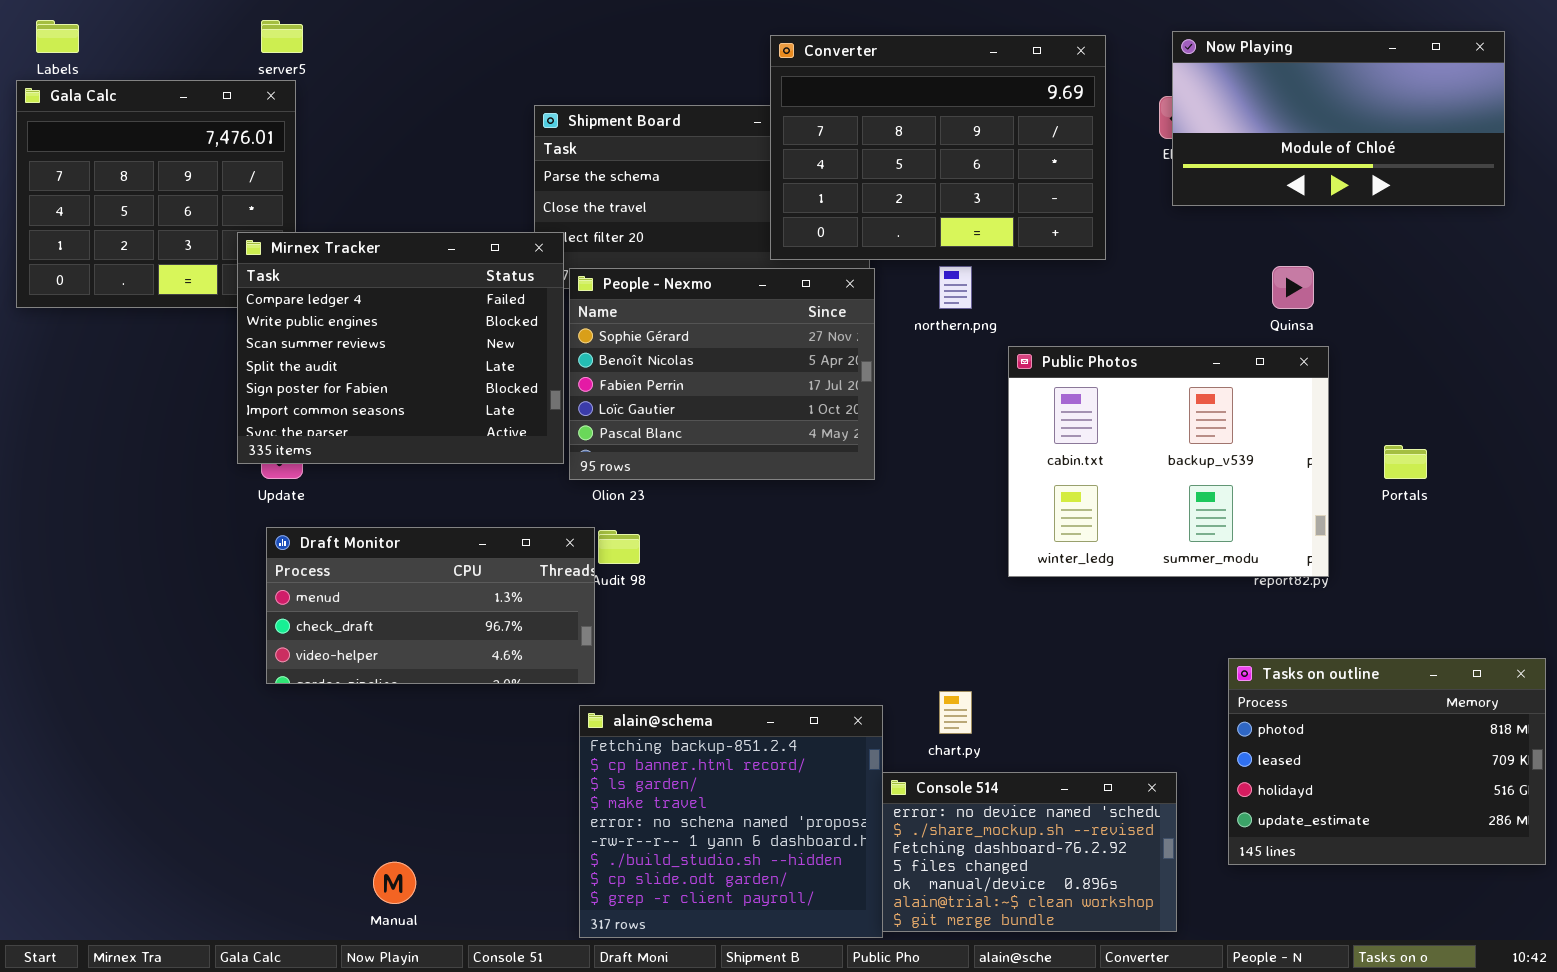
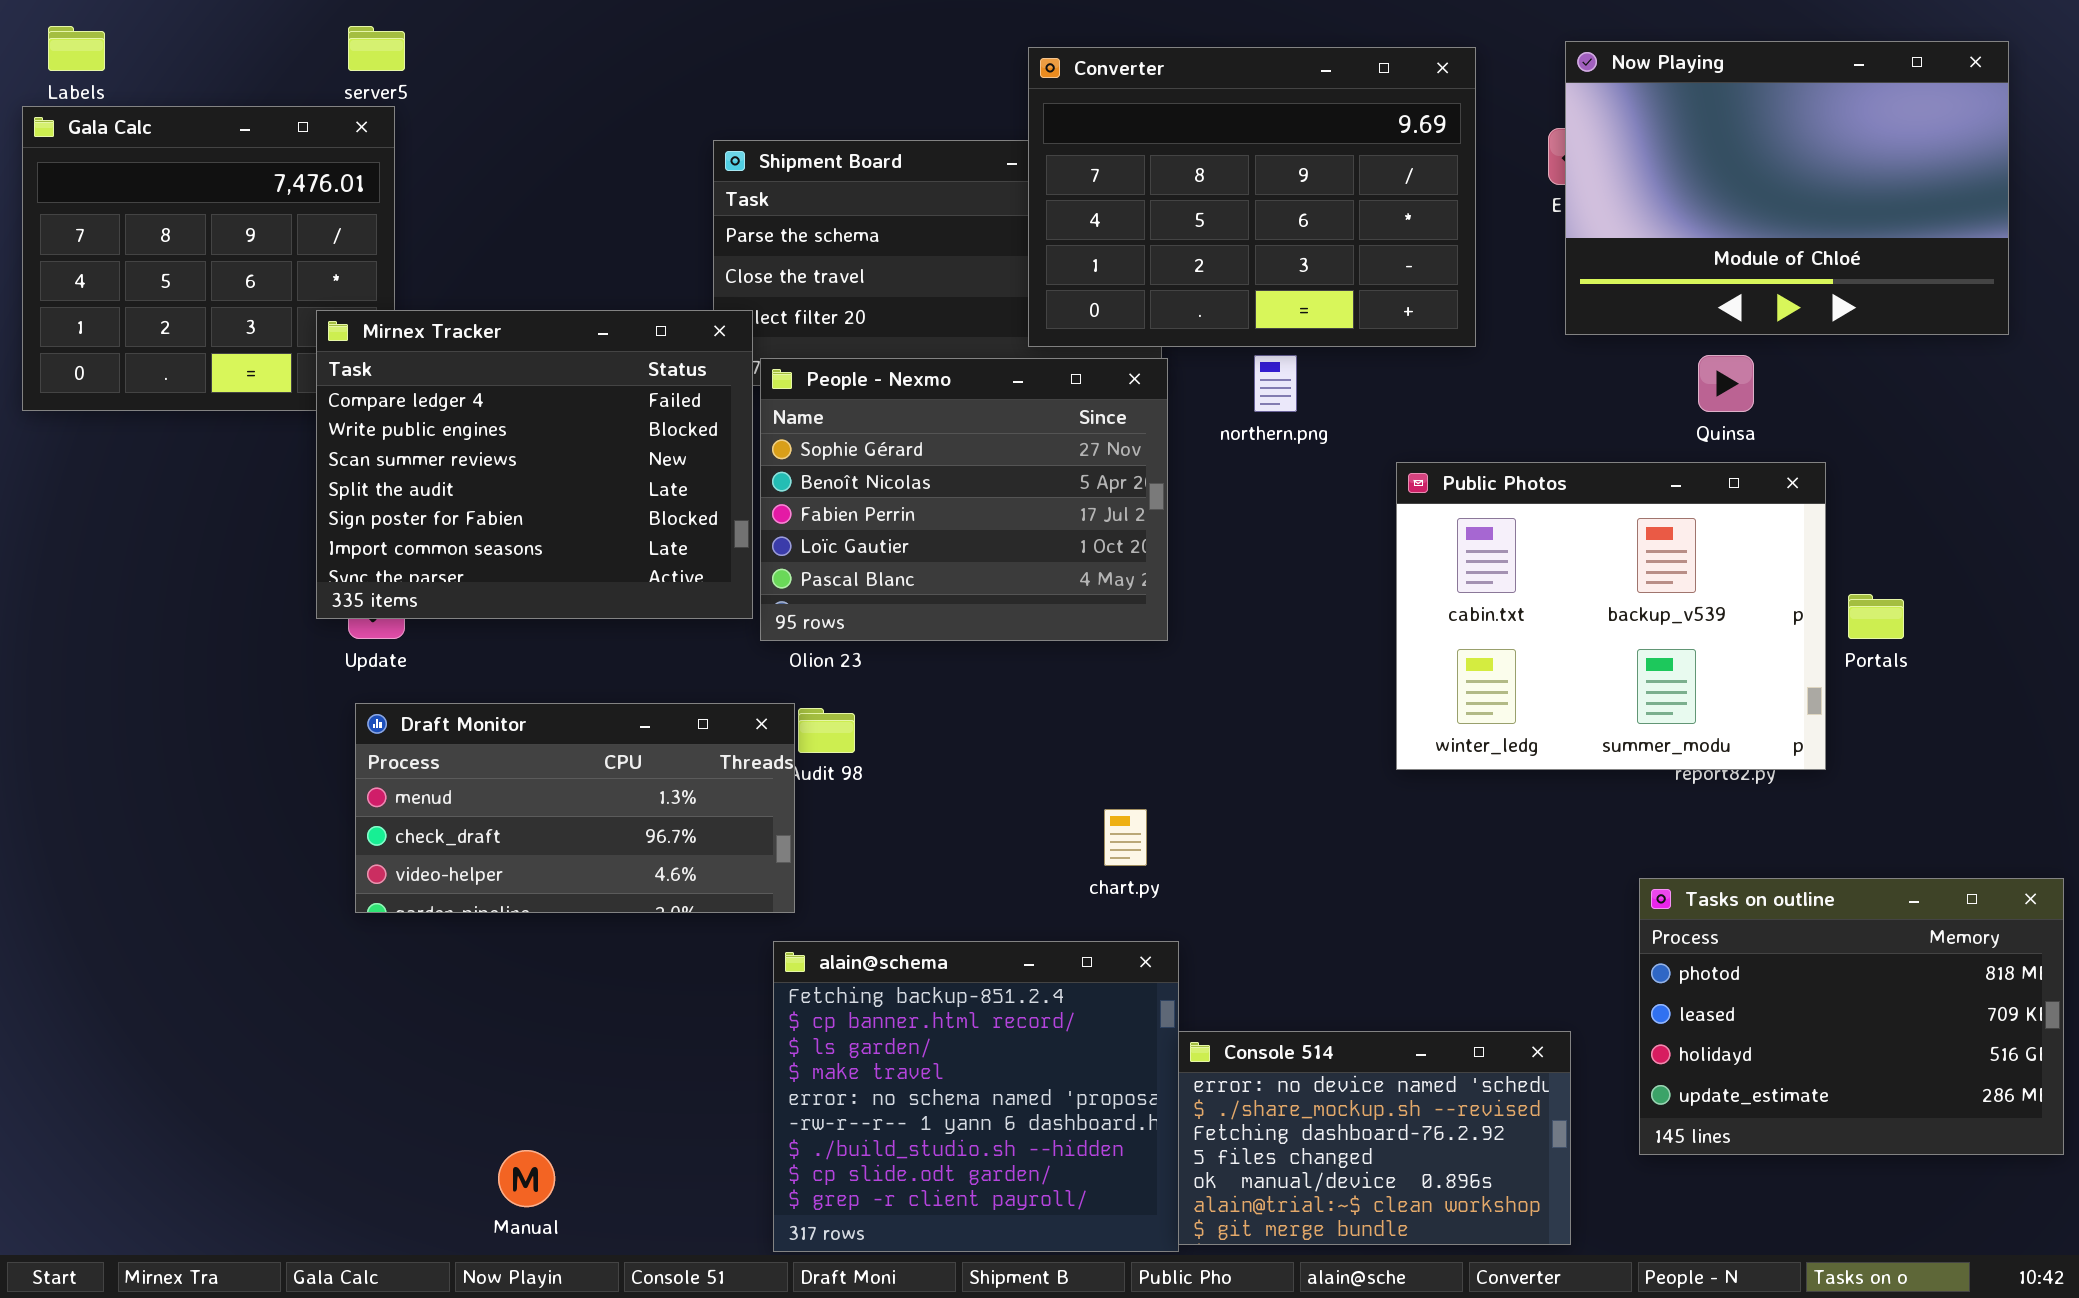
Now Playing: [1172,31,1505,206] -> [1565,41,2009,335], resized
Public Photos: [1008,346,1329,577] -> [1396,462,1826,770], moved
chart.py: [939,691,972,734] -> [1104,809,1147,866], moved

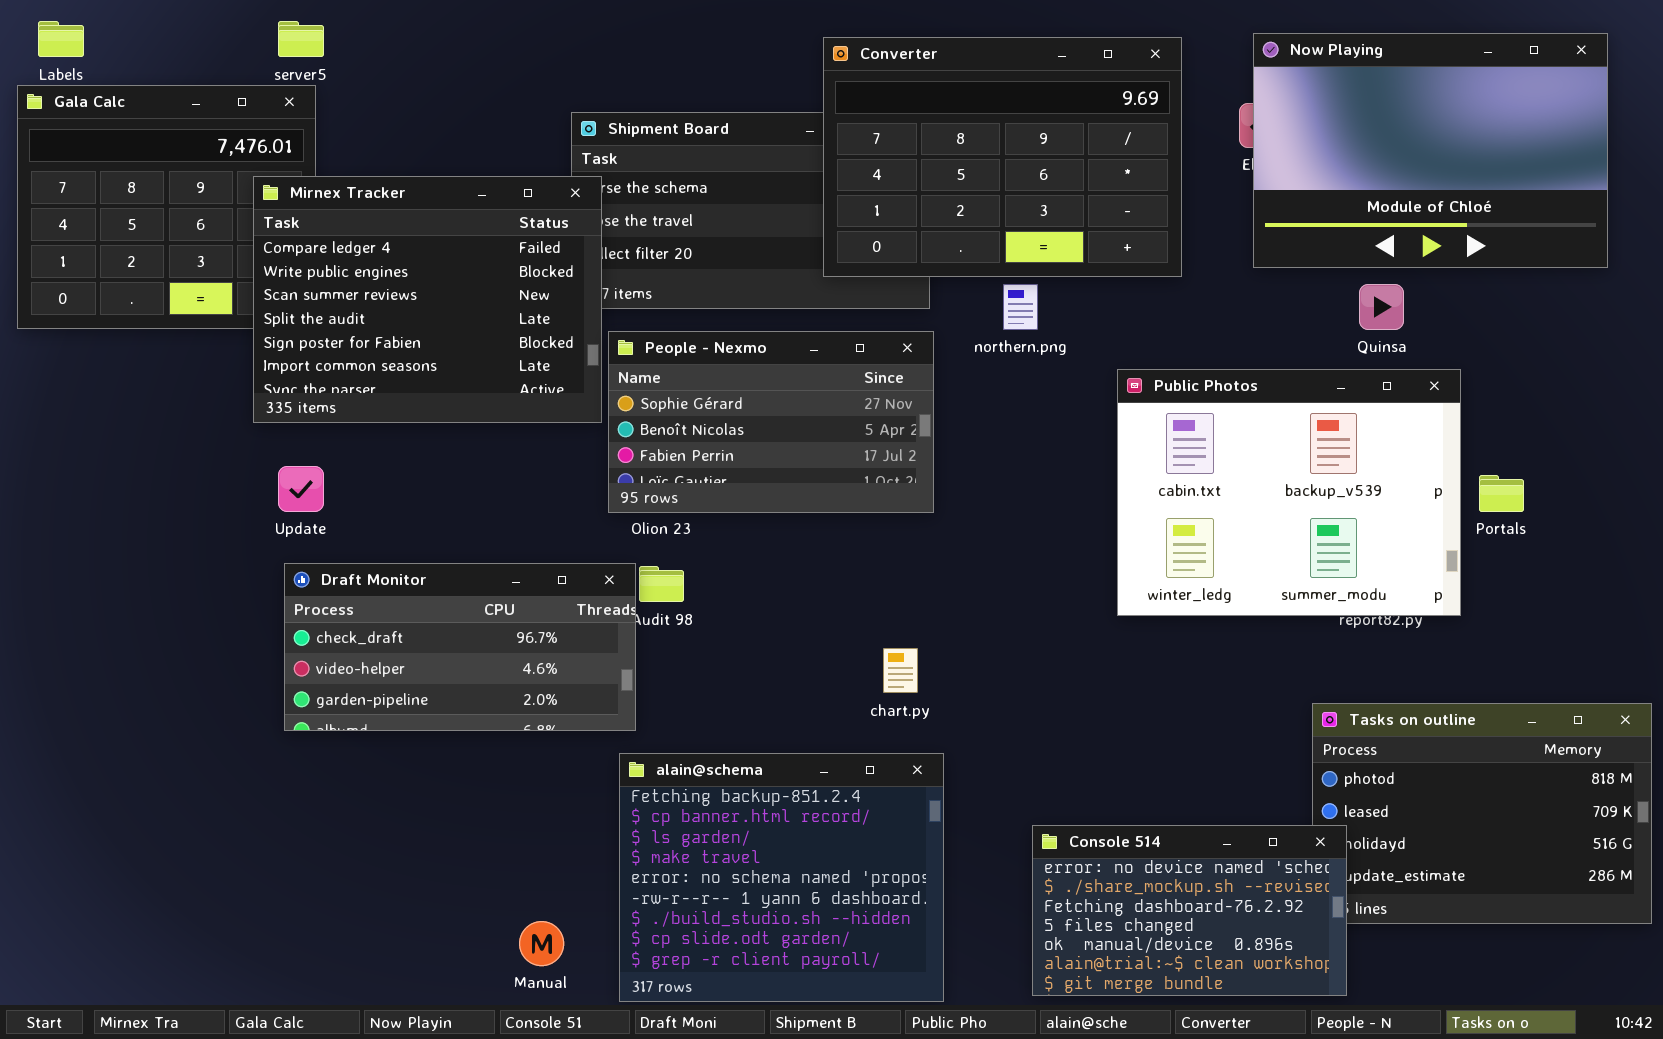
Mirnex Tracker: [316,310,753,619] -> [253,176,602,423], moved
People - Nexmo: [760,358,1168,641] -> [608,331,934,513], resized
Draft Monitor: [355,703,795,913] -> [284,563,636,731], scrolled down 1 row
Console 514: [1178,1031,1571,1245] -> [1032,825,1347,996], moved
Manual: [498,1150,555,1207] -> [519,921,564,966], moved

